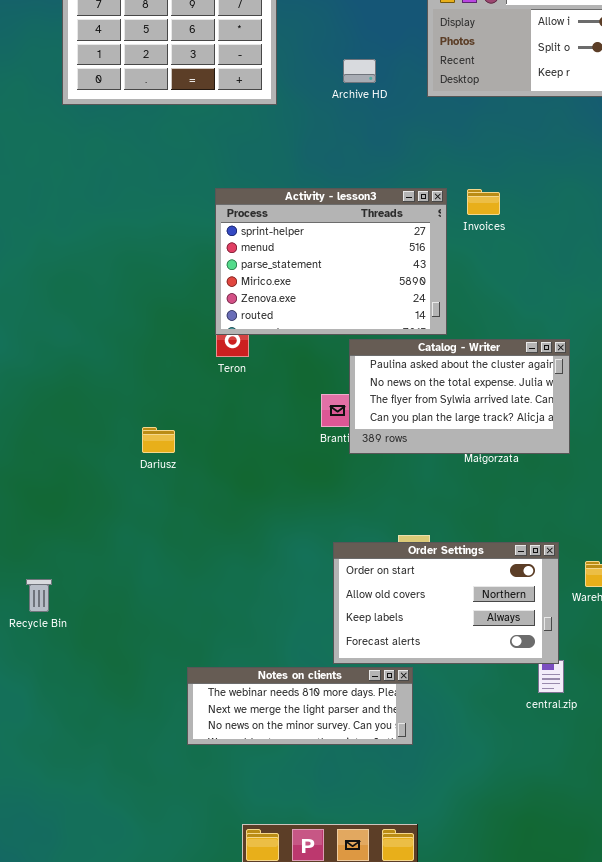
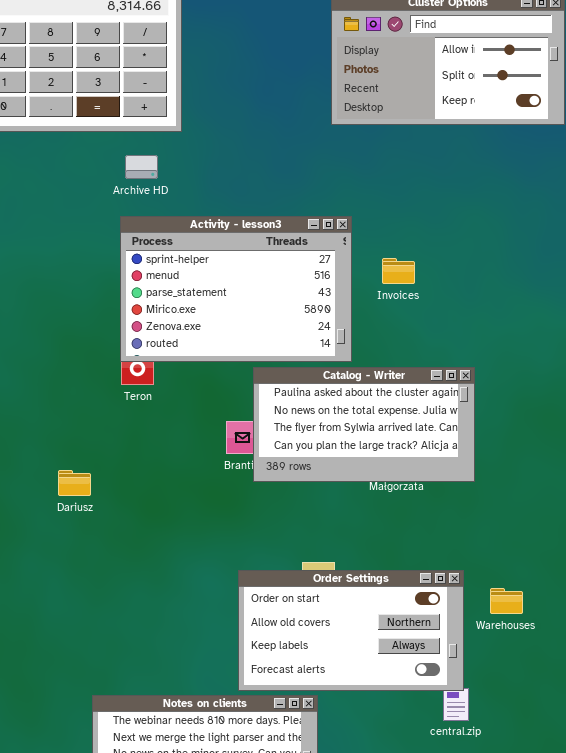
Archive HD: [343,59,376,83] -> [125,155,158,179], moved
Invoices: [467,189,500,215] -> [382,258,415,284], moved
Dariusz: [142,427,175,453] -> [58,470,91,496], moved

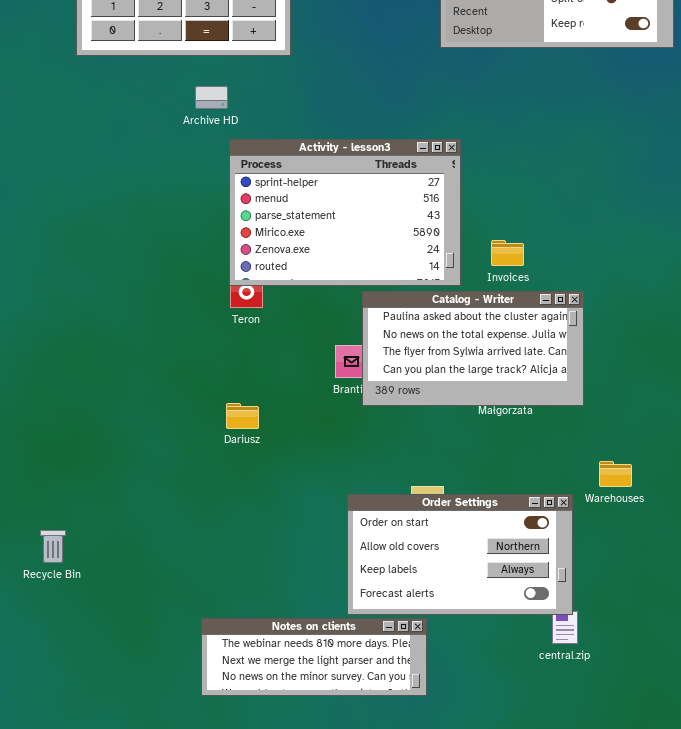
Archive HD: [125,155,158,179] -> [195,86,228,109], moved
Invoices: [382,258,415,284] -> [491,240,524,266], moved
Dariusz: [58,470,91,496] -> [226,403,259,429], moved
Warehouses: [490,588,523,614] -> [599,461,632,487], moved

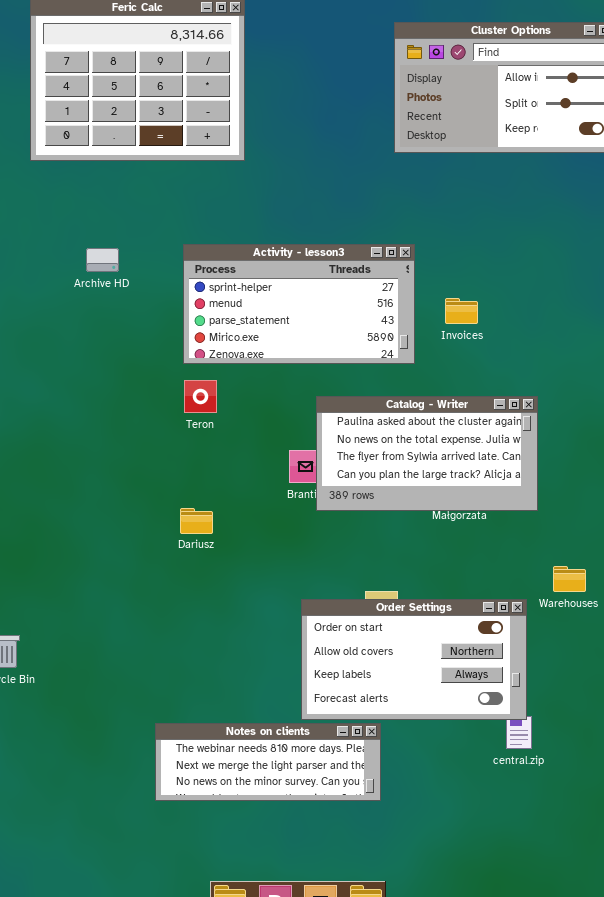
Archive HD: [195,86,228,109] -> [86,248,119,272], moved
Activity - lesson3: [229,139,461,286] -> [183,244,415,364], resized
Invoices: [491,240,524,266] -> [445,298,478,324], moved

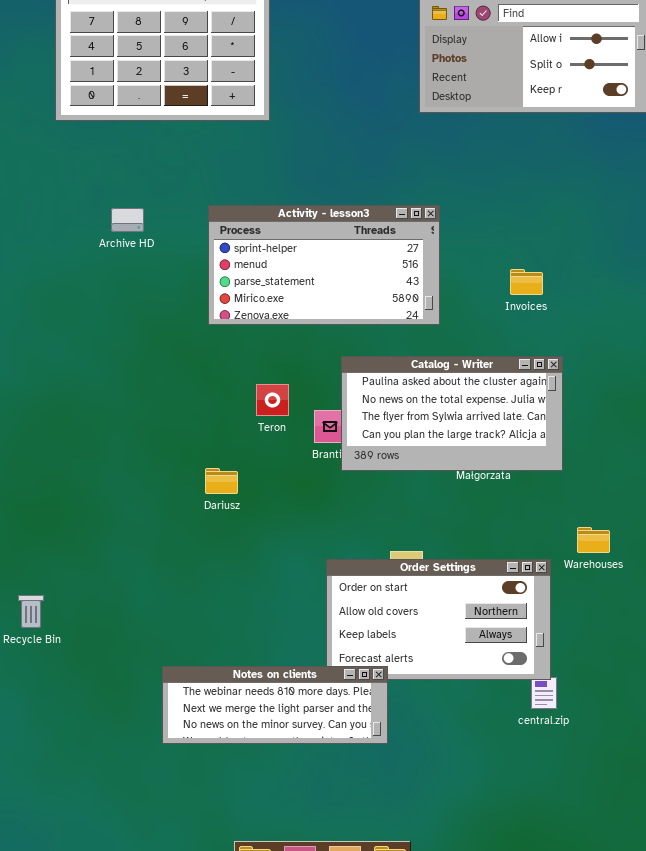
Invoices: [445,298,478,324] -> [510,269,543,295], moved
Teron: [184,380,217,413] -> [256,384,289,416], moved
Notes on clients: [155,723,381,801] -> [162,666,388,744], moved

